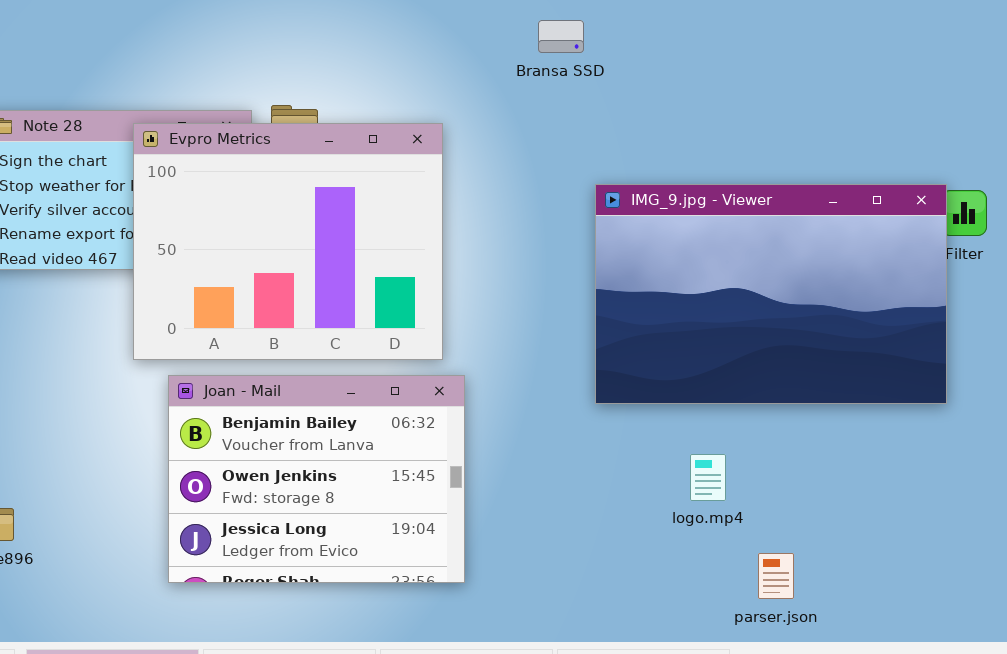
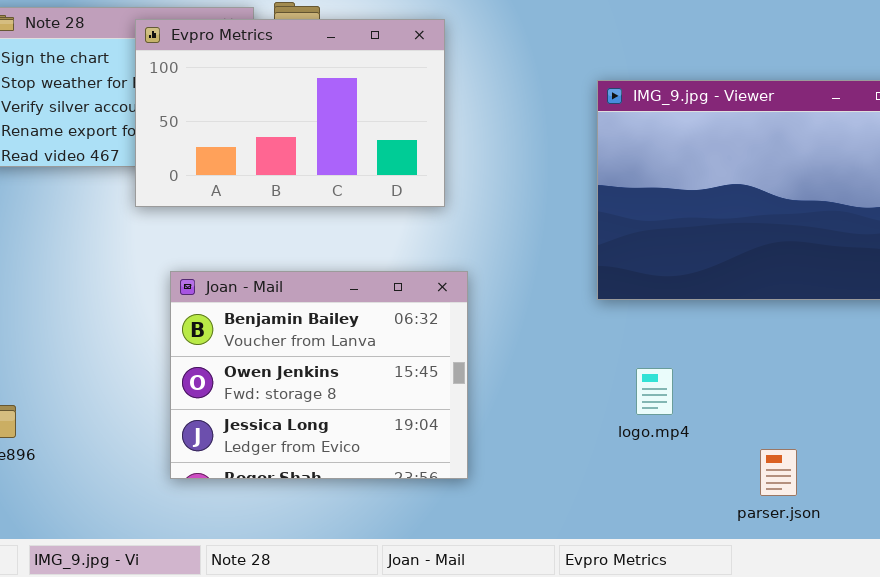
Evpro Metrics: [133,123,443,360] -> [135,19,445,207], resized
logo.mp4: [690,454,726,501] -> [636,368,673,415], moved

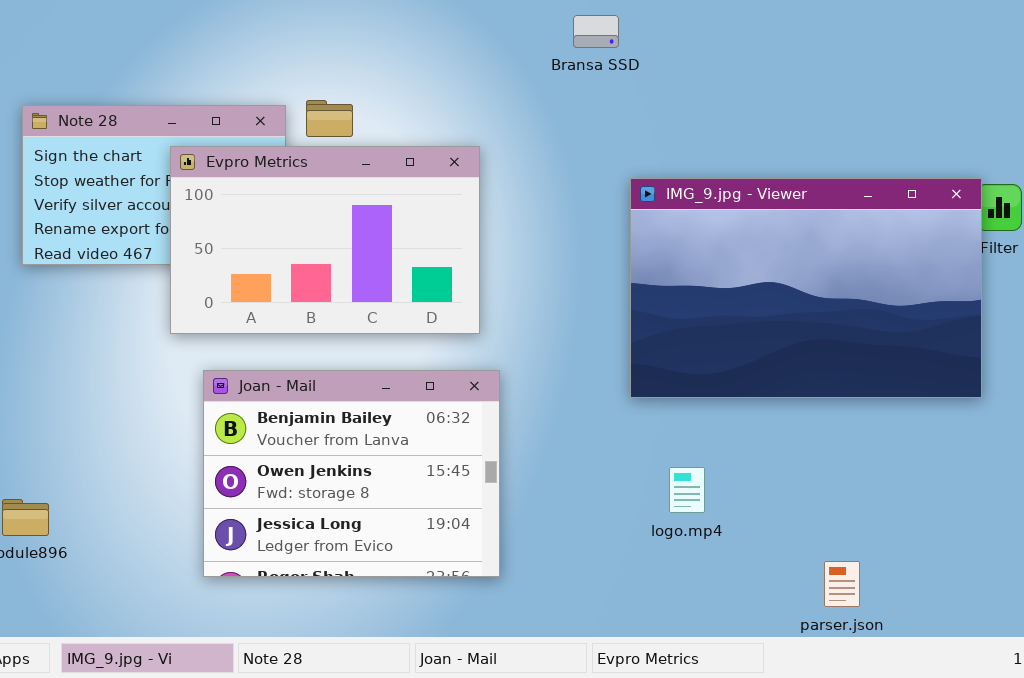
Evpro Metrics: [135,19,445,207] -> [170,146,480,334], moved
parser.json: [760,449,797,496] -> [824,561,860,607], moved

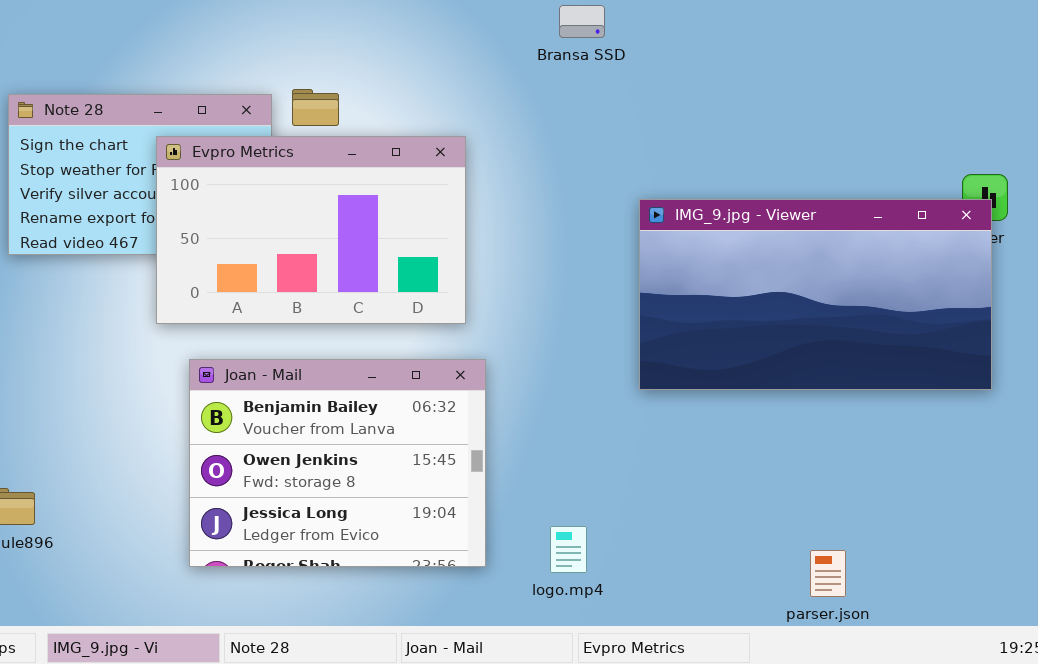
IMG_9.jpg - Viewer: [630,178,982,398] -> [639,199,992,390], moved, resized
logo.mp4: [669,467,705,513] -> [550,526,587,573], moved

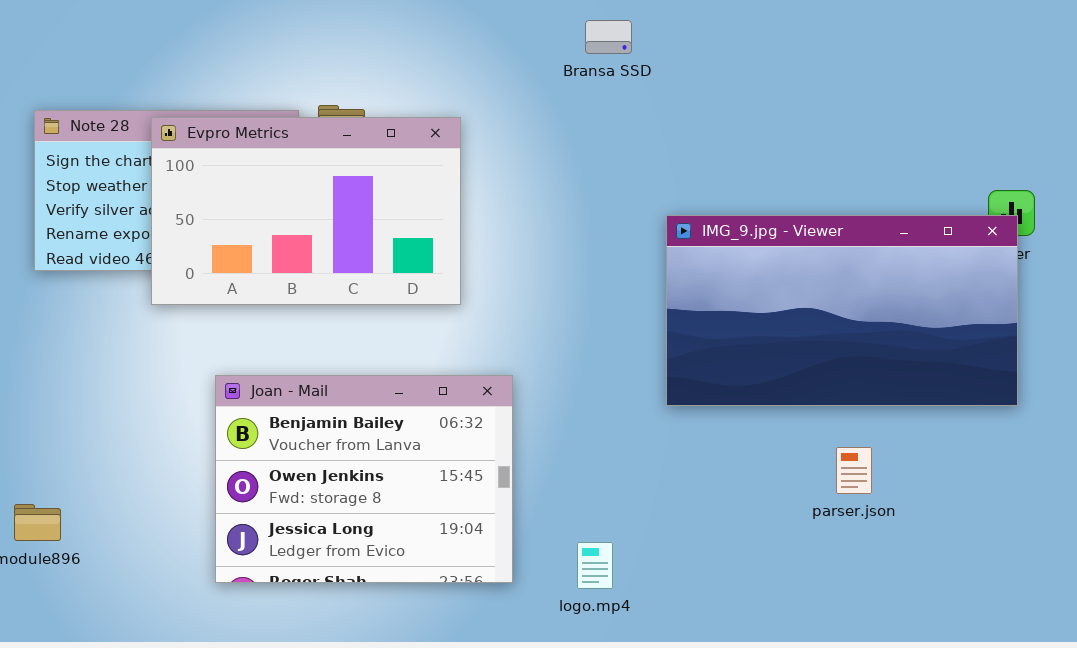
Evpro Metrics: [156,136,466,324] -> [151,117,461,305], moved
parser.json: [810,550,846,597] -> [836,447,872,494], moved

